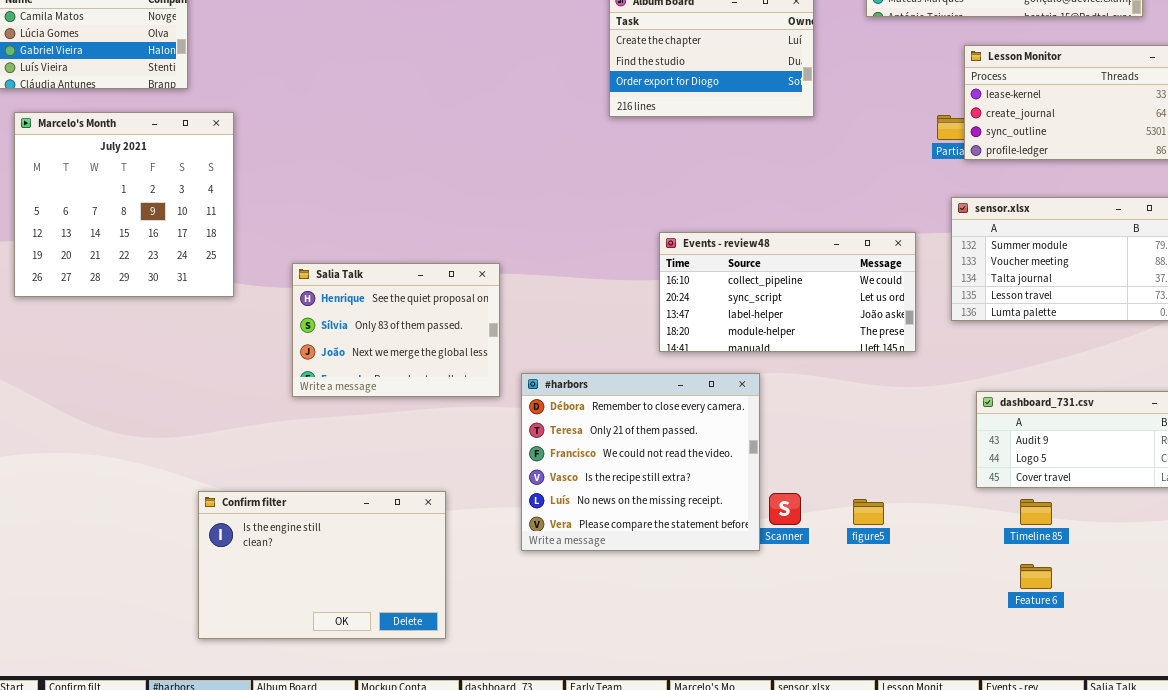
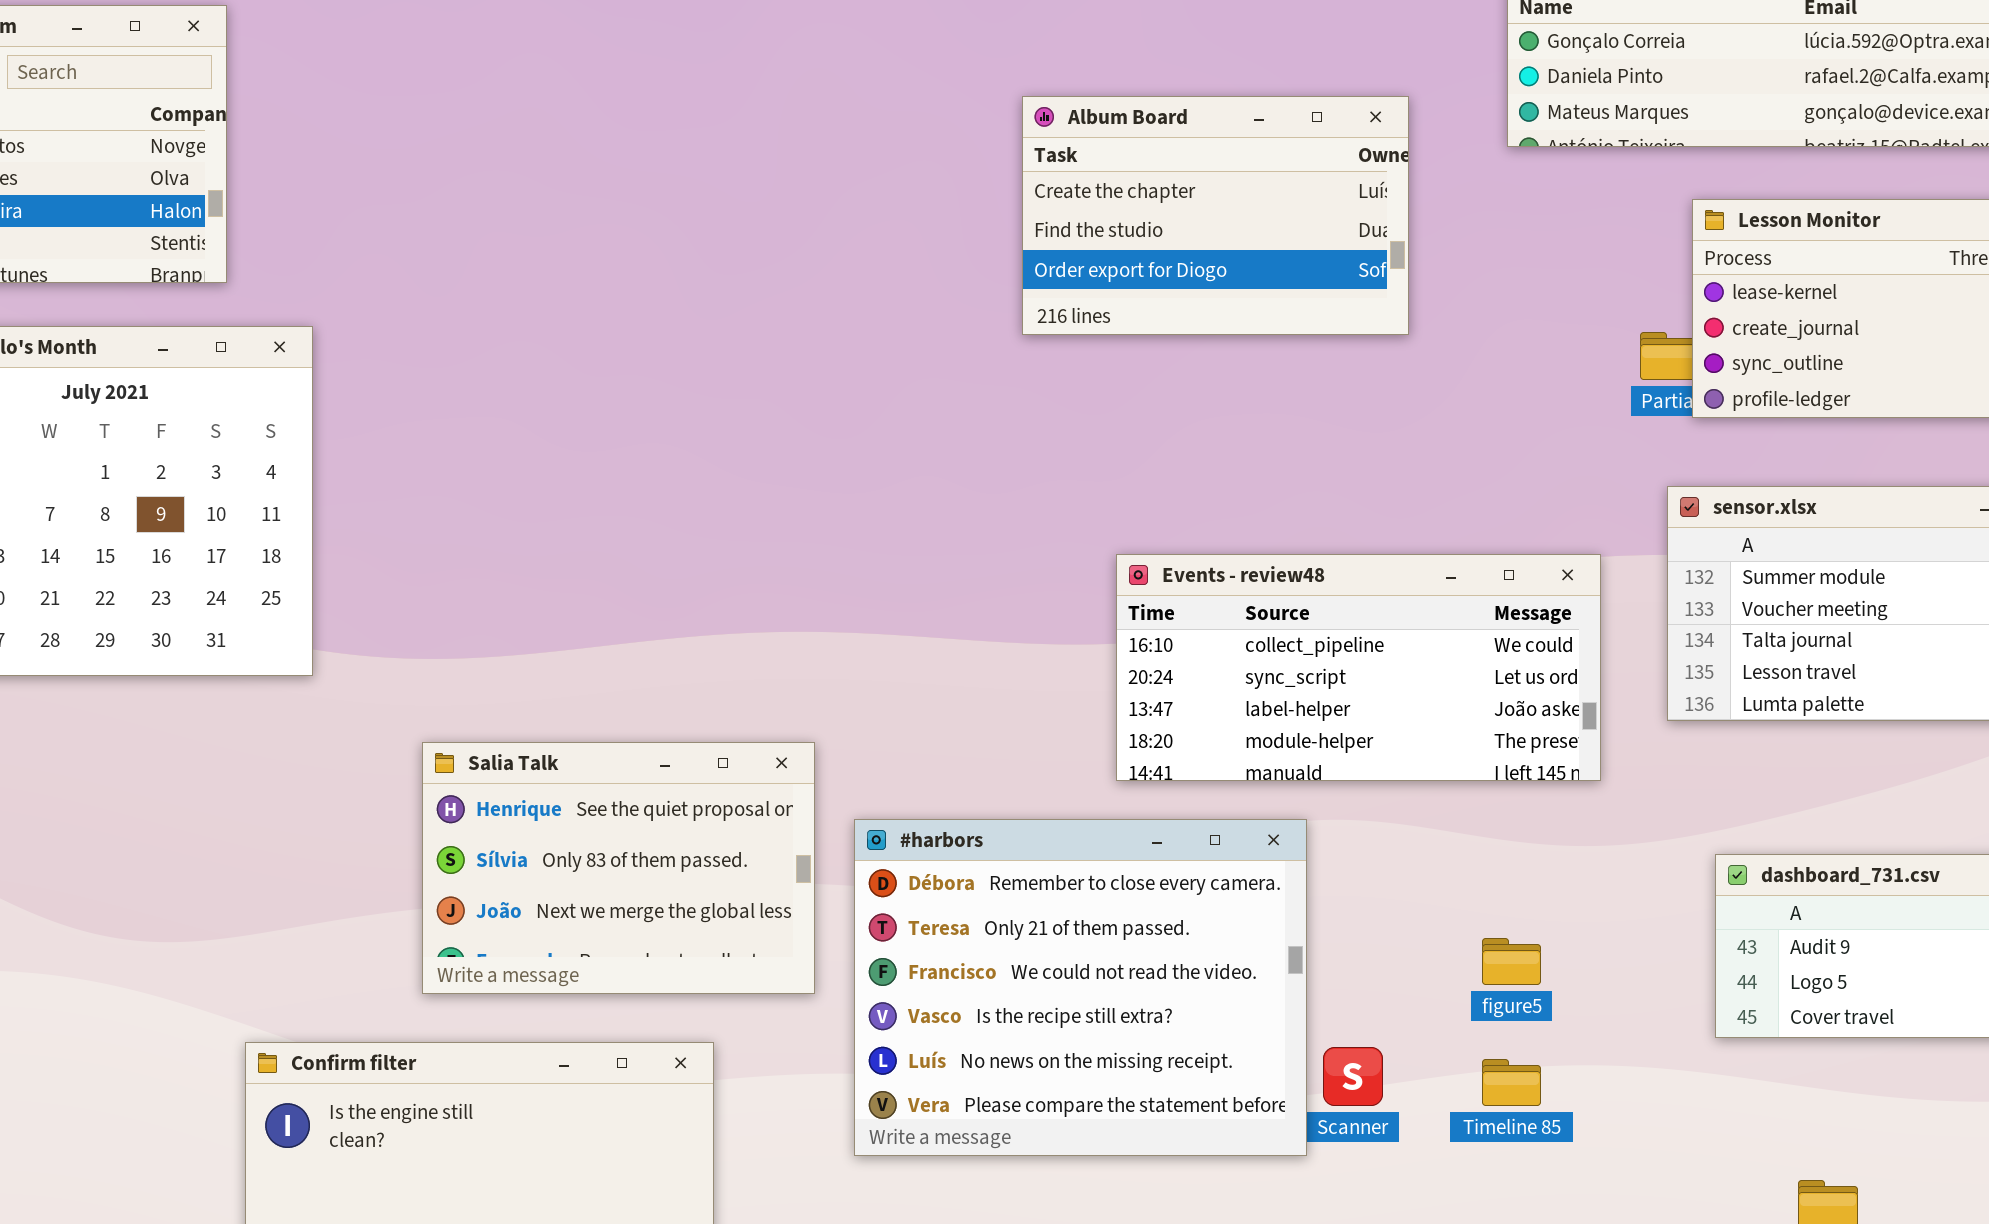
Salia Talk: [292,263,500,397] -> [422,742,815,994], moved
figure5: [853,499,884,525] -> [1482,938,1541,985], moved
Timeline 85: [1020,499,1052,525] -> [1482,1059,1541,1106], moved

